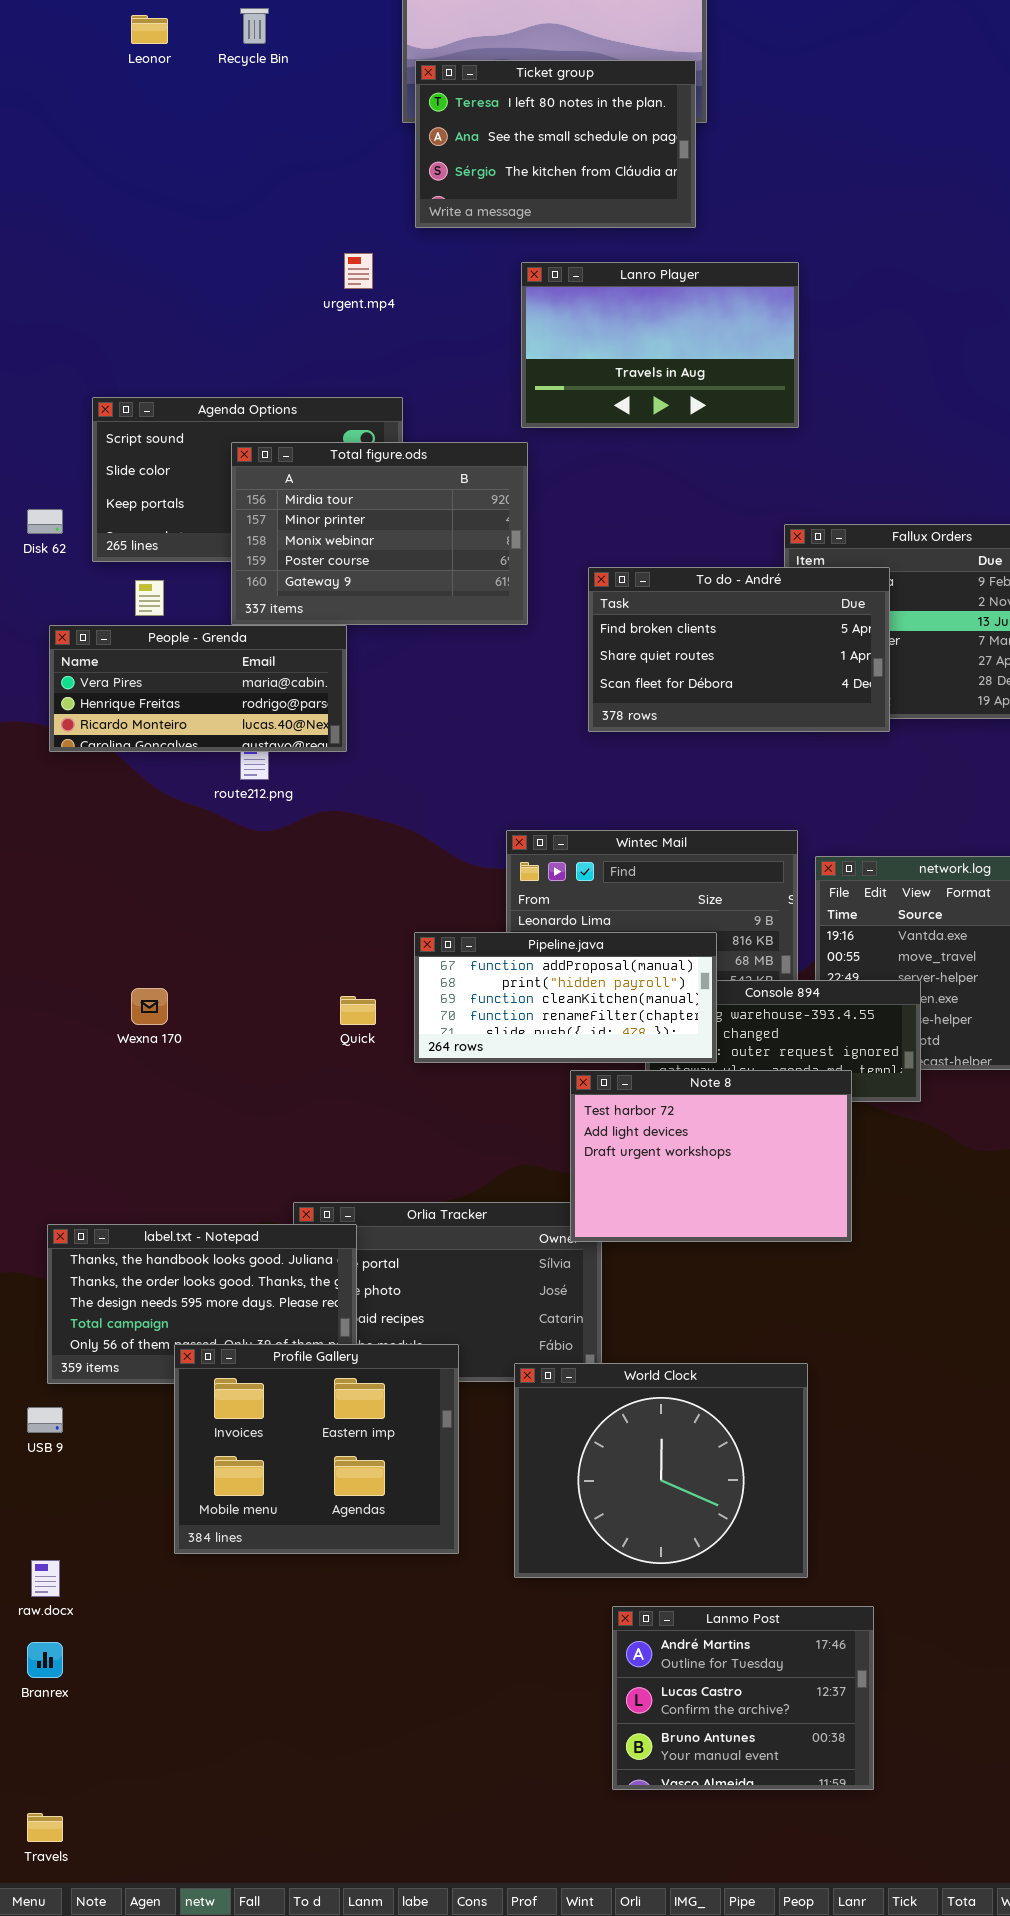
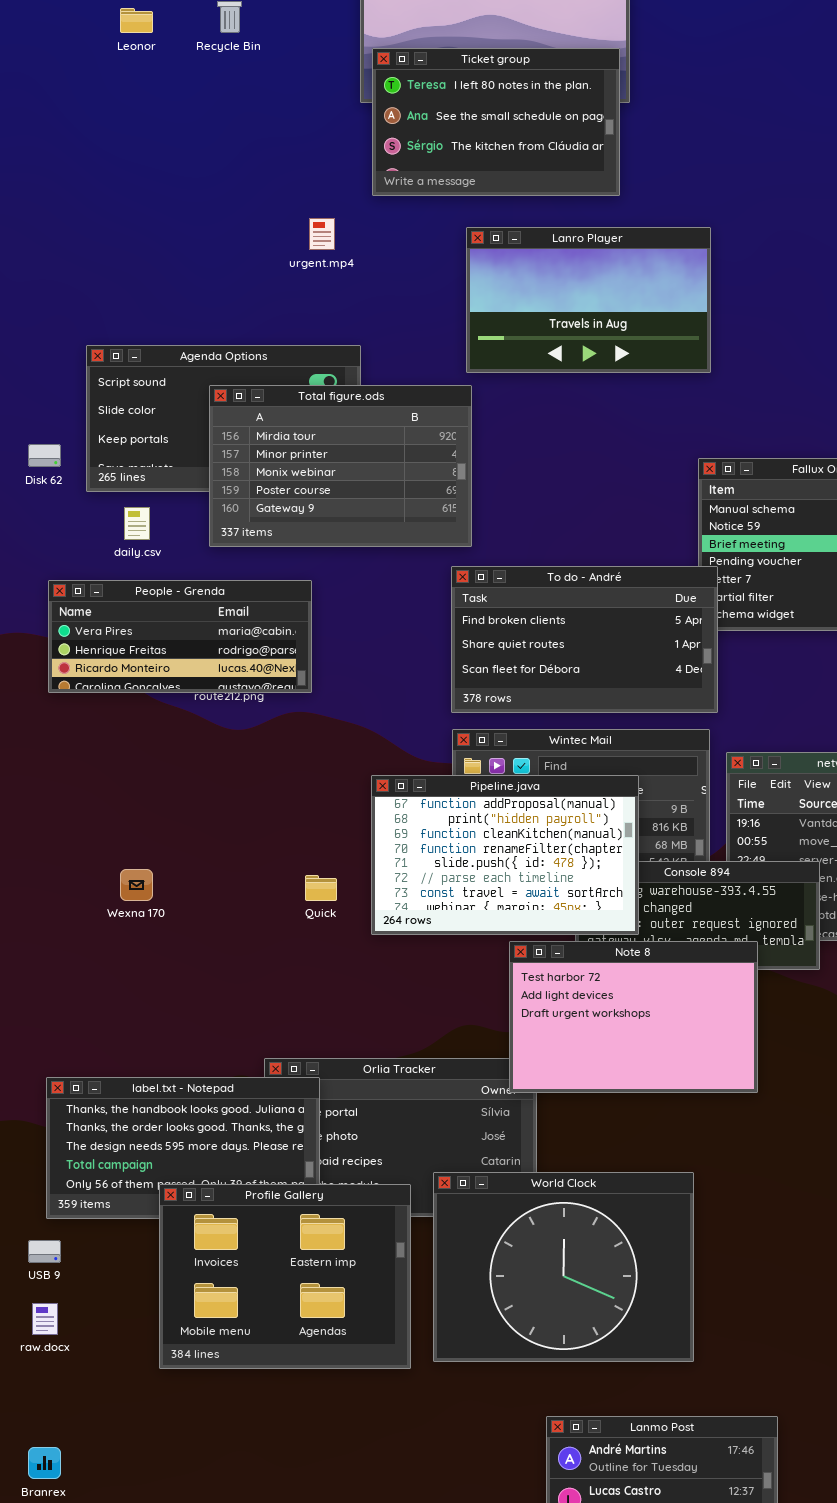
To do - André: [588,567,890,732] -> [451,566,718,713], moved
People - Grenda: [49,625,347,752] -> [48,580,312,693], moved
Pipeline.java: [414,932,717,1063] -> [371,775,639,935], resized
World Clock: [514,1363,808,1578] -> [433,1172,694,1362], moved
raw.docx: [31,1560,60,1597] -> [32,1303,58,1335], moved

